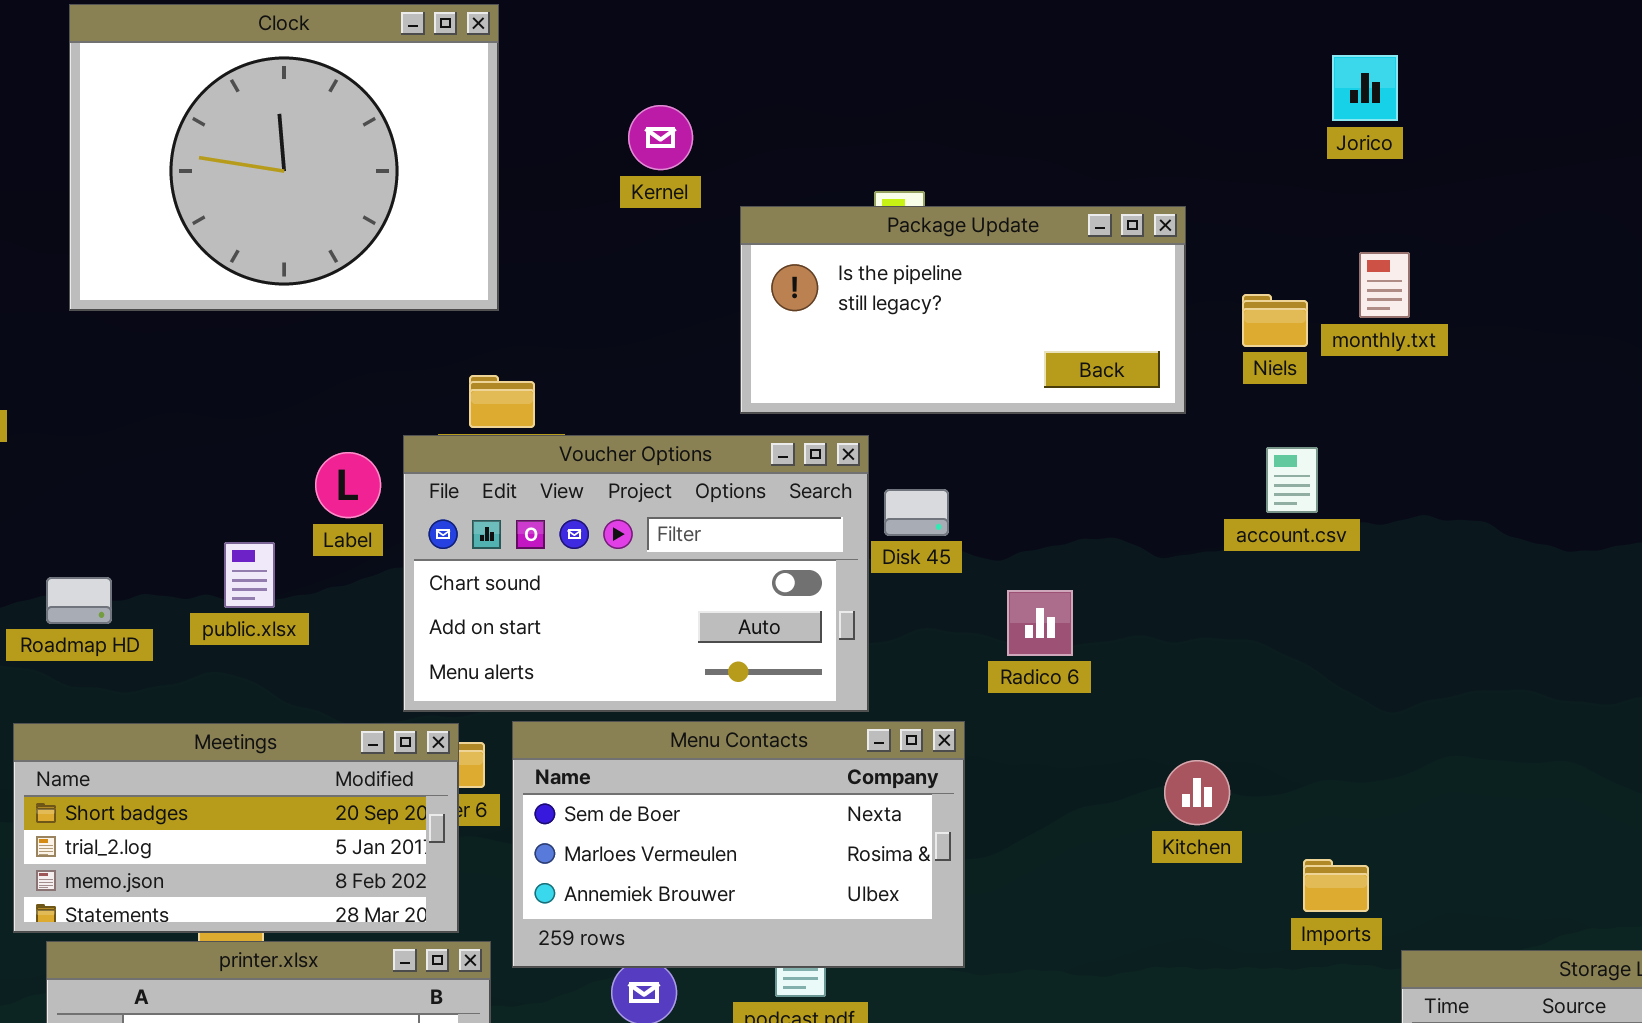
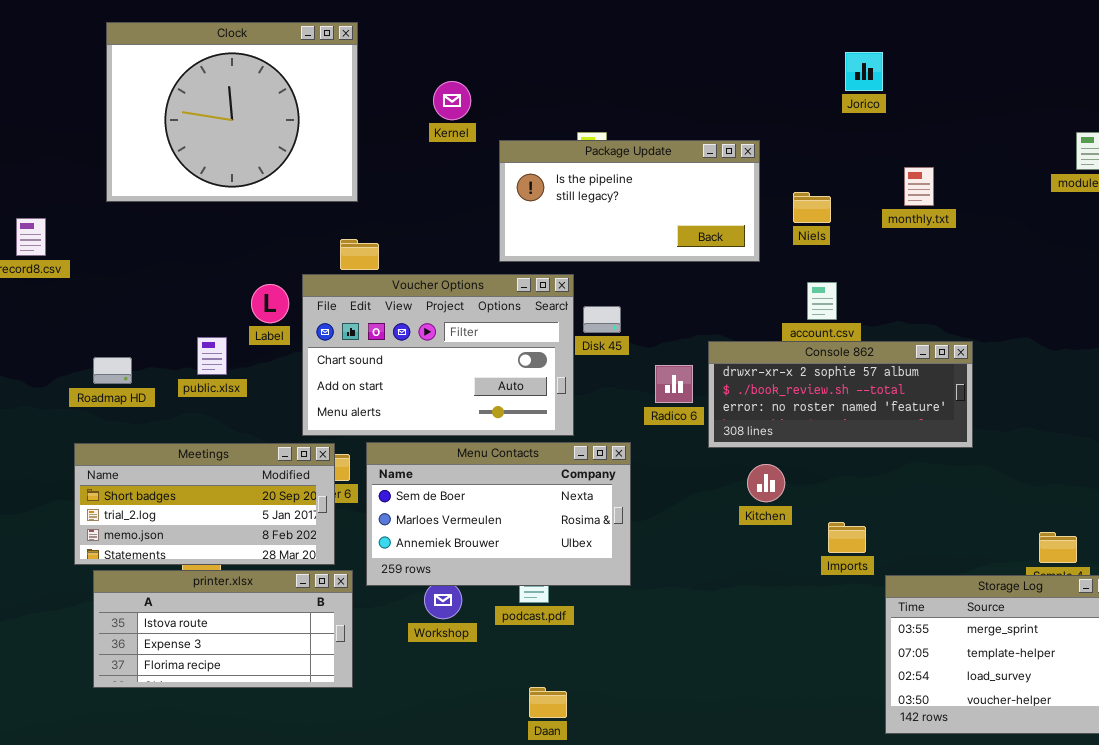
monthly.txt: [1359,252,1410,318] -> [904,167,934,206], moved
Console 862: none -> [708,341,973,448], opened

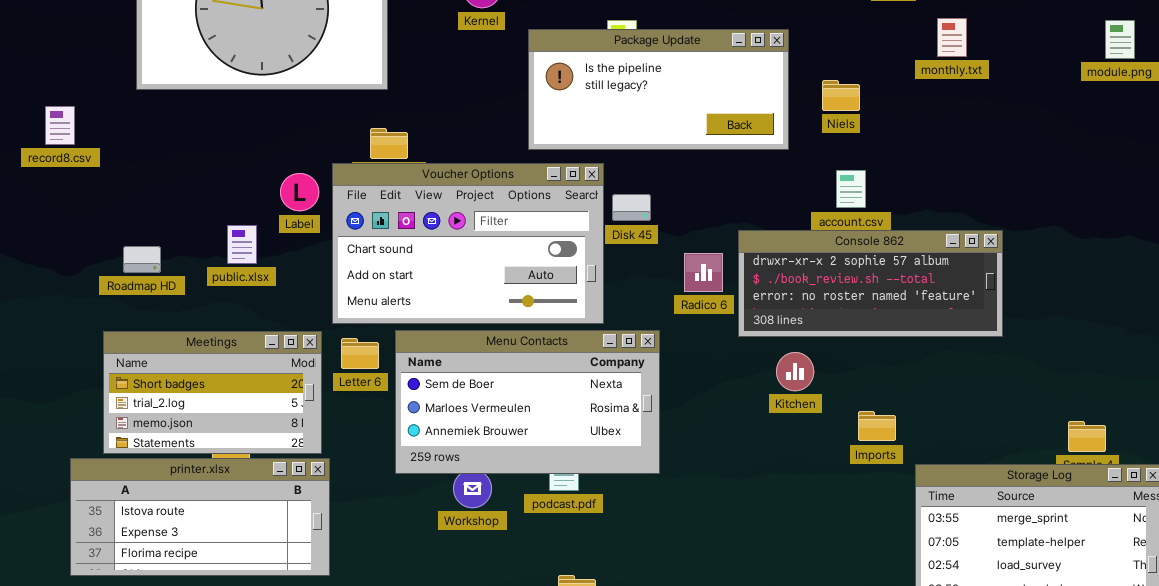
monthly.txt: [904,167,934,206] -> [937,18,967,57], moved
Meetings: [74,443,335,565] -> [103,331,322,454], resized
printer.xlsx: [93,570,353,688] -> [70,458,330,576], moved

